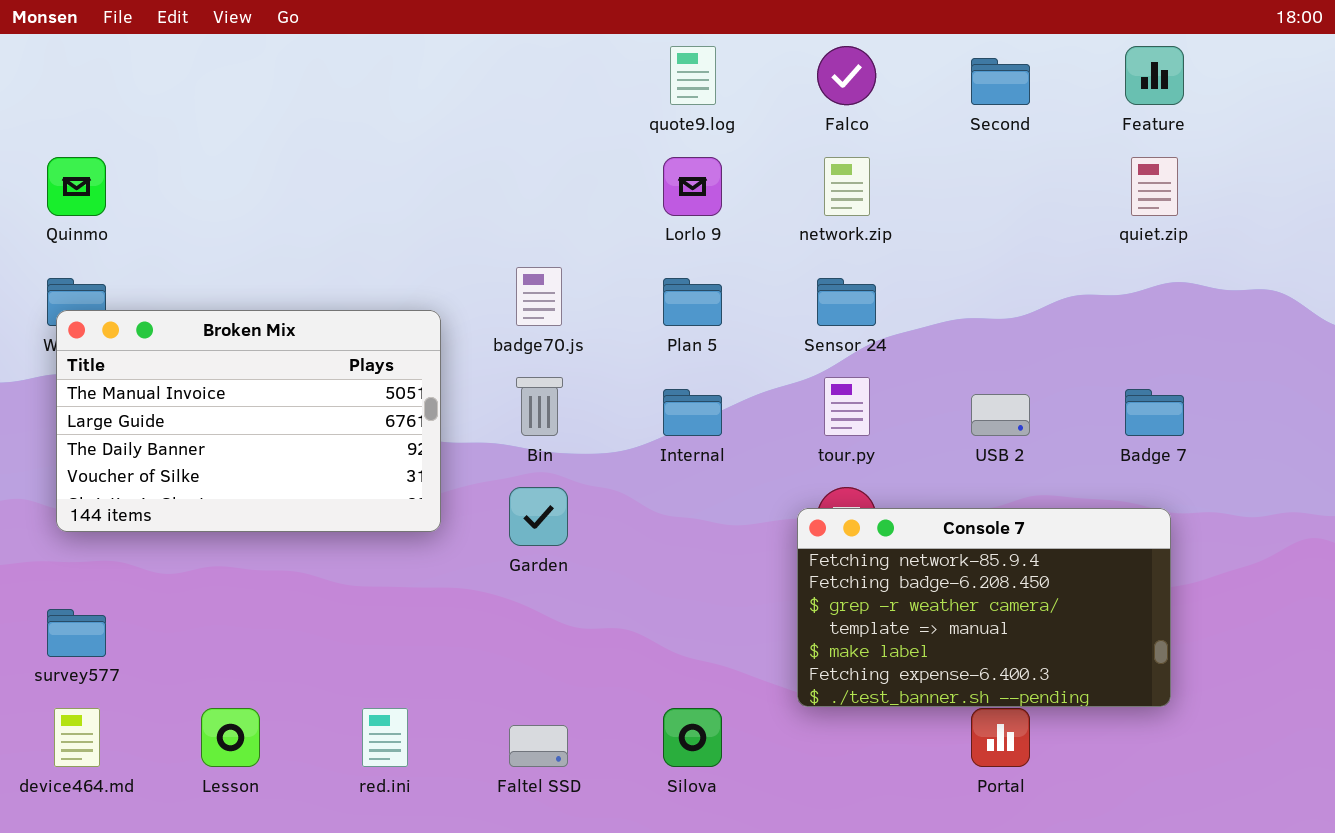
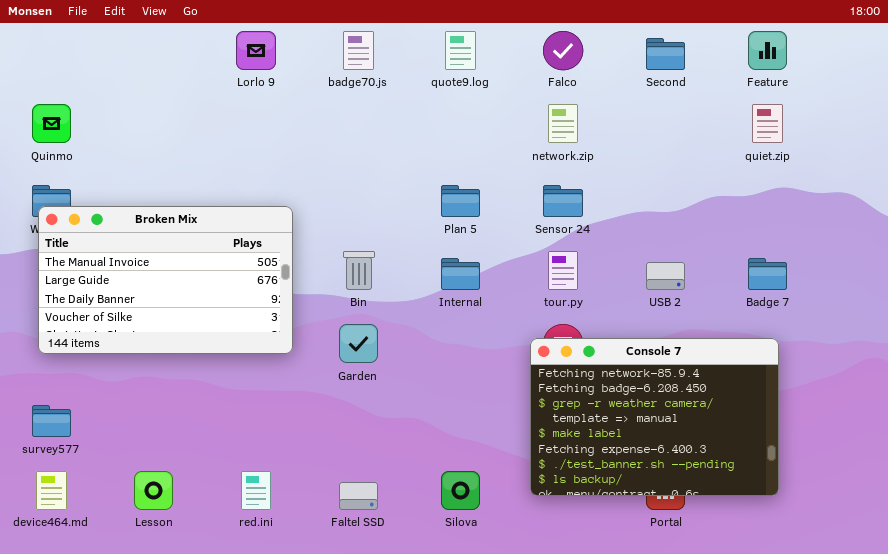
Lorlo 9: [663,157,722,216] -> [236,31,276,70], moved
badge70.js: [516,267,562,326] -> [343,31,374,70], moved
Console 7: [797,508,1171,707] -> [530,338,779,496], resized

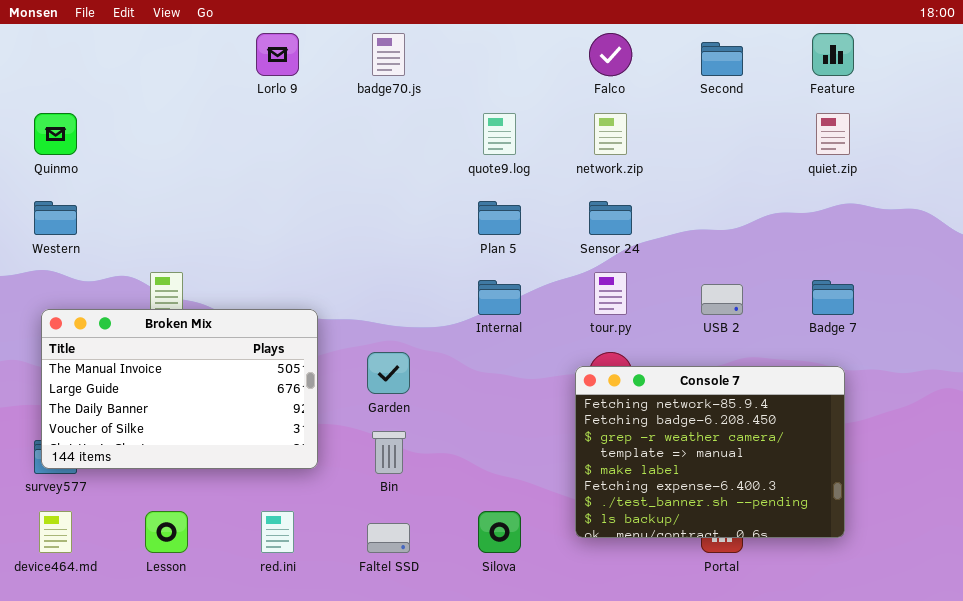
quote9.log: [445,31,476,70] -> [483,113,516,155], moved
Broken Mix: [38,206,293,354] -> [41,309,318,469], moved
Bin: [343,251,375,290] -> [372,431,406,474], moved

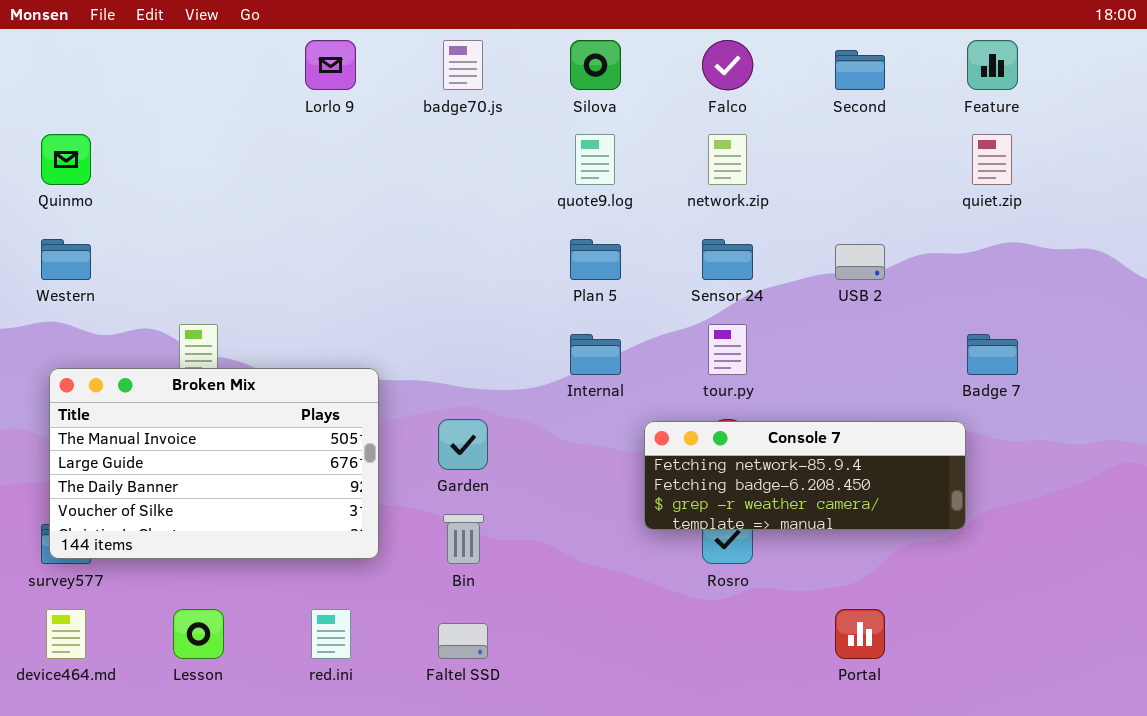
USB 2: [701,284,743,315] -> [835,244,885,280], moved
Console 7: [575,366,845,538] -> [644,421,966,530], moved, resized
Silova: [478,511,521,553] -> [570,40,621,90], moved

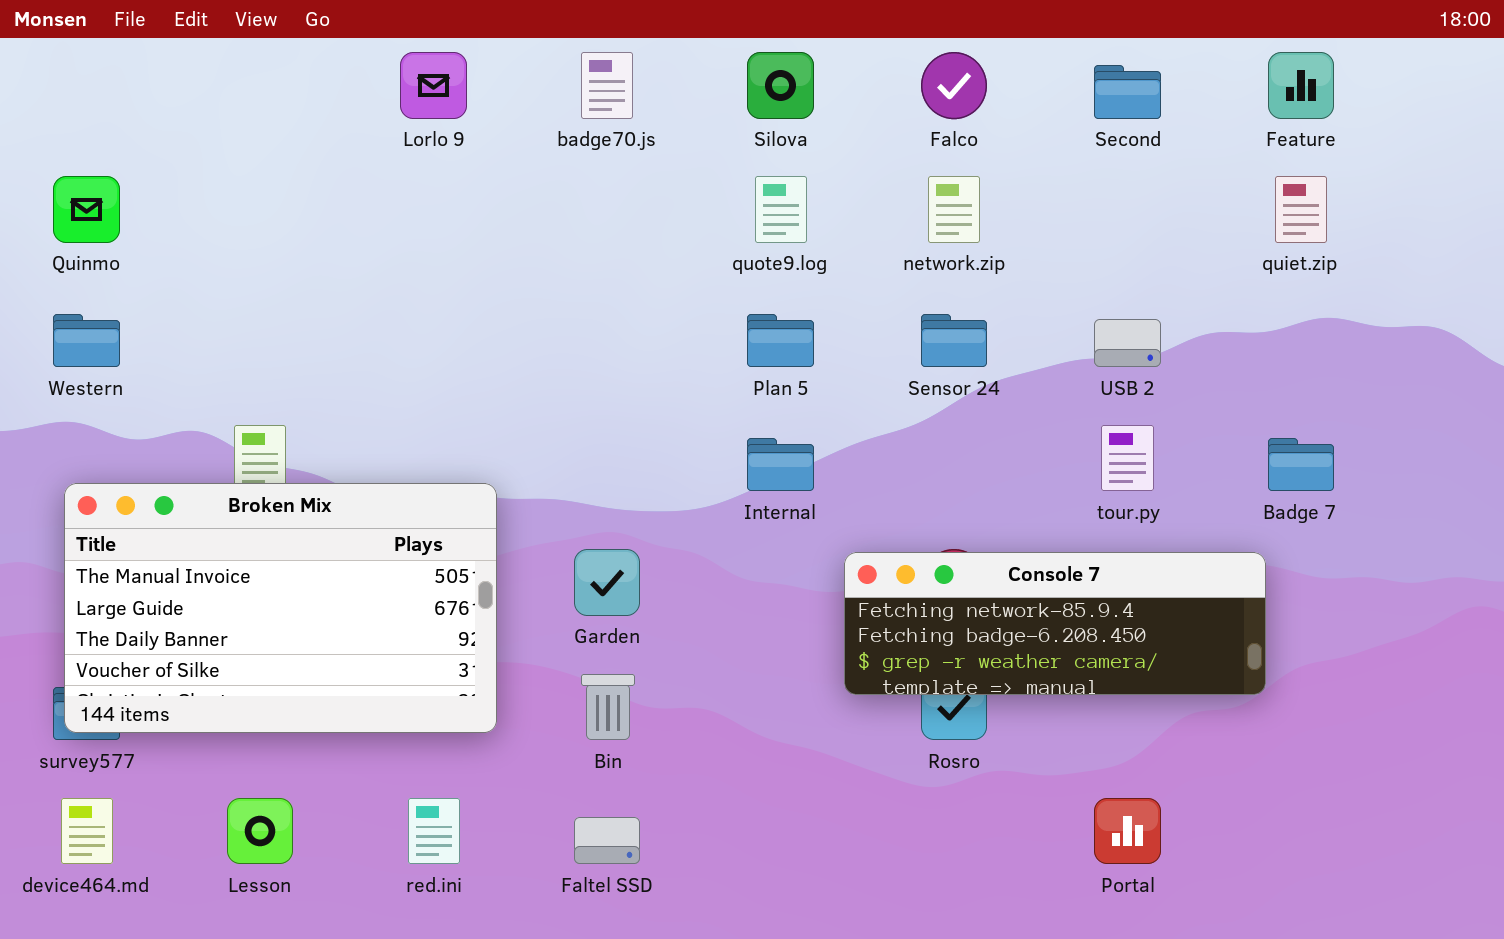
tour.py: [708,324,747,375] -> [1101,425,1154,491], moved

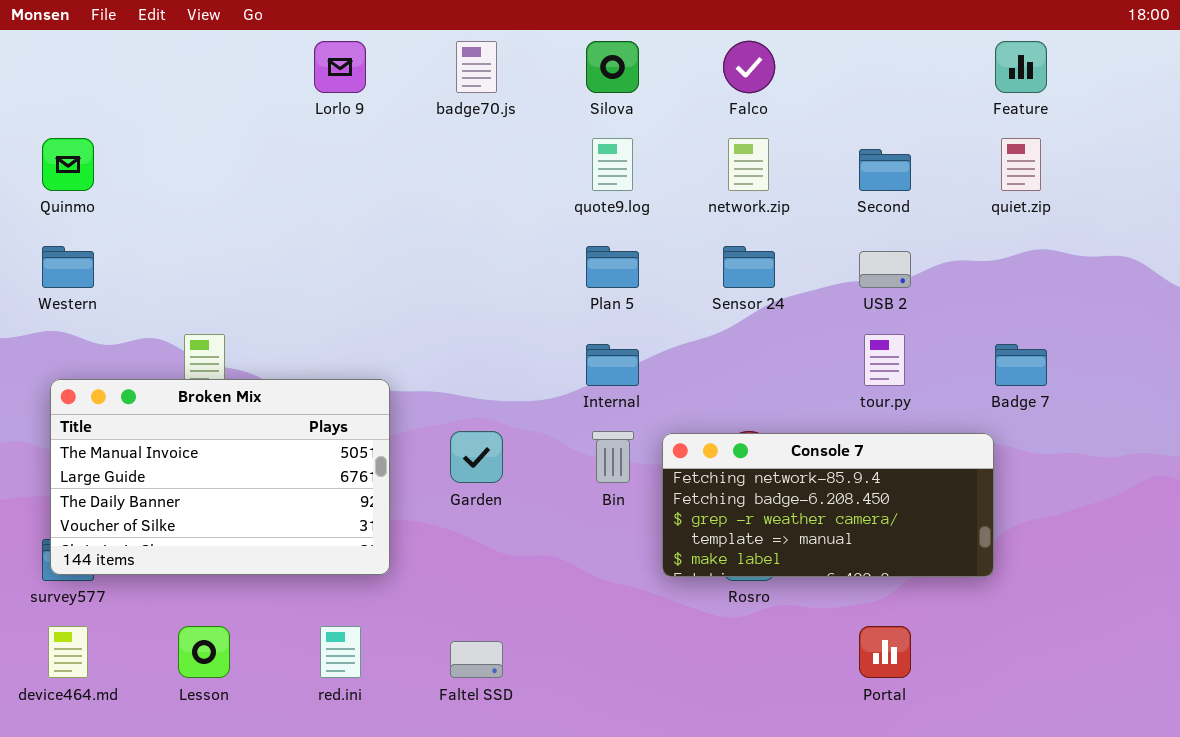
Second: [1094,65,1161,119] -> [859,149,911,191], moved
Console 7: [844,552,1266,695] -> [662,433,994,577], resized
Bin: [581,674,635,740] -> [592,431,634,483], moved

